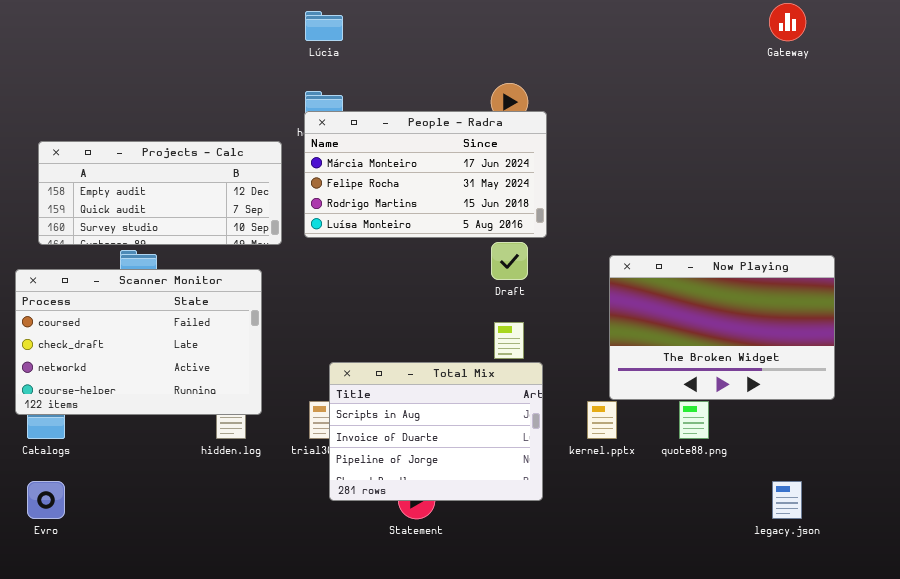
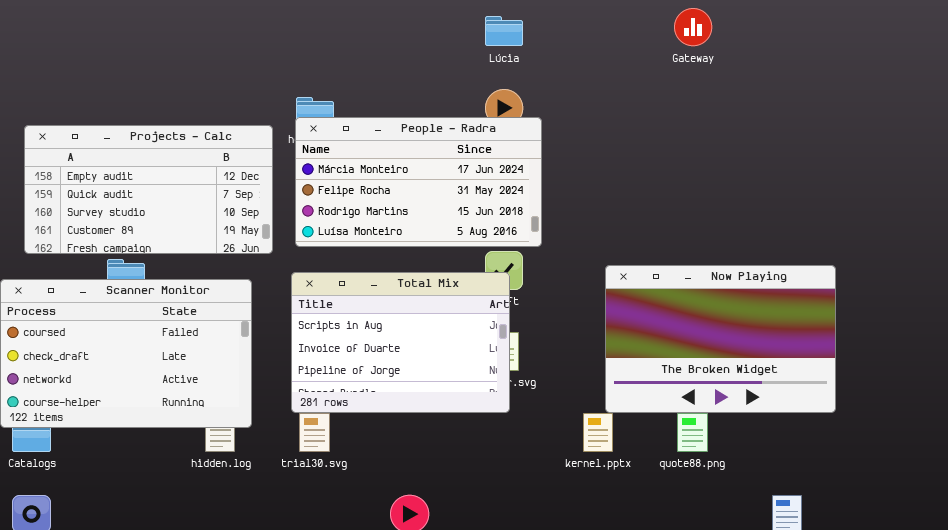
Gateway: [769,3,806,41] -> [674,8,712,46], moved
Lúcia: [305,11,343,41] -> [485,16,523,46], moved
Projects - Calc: [38,141,282,245] -> [24,125,273,254], resized
Total Mix: [329,362,543,501] -> [291,272,510,413], moved

